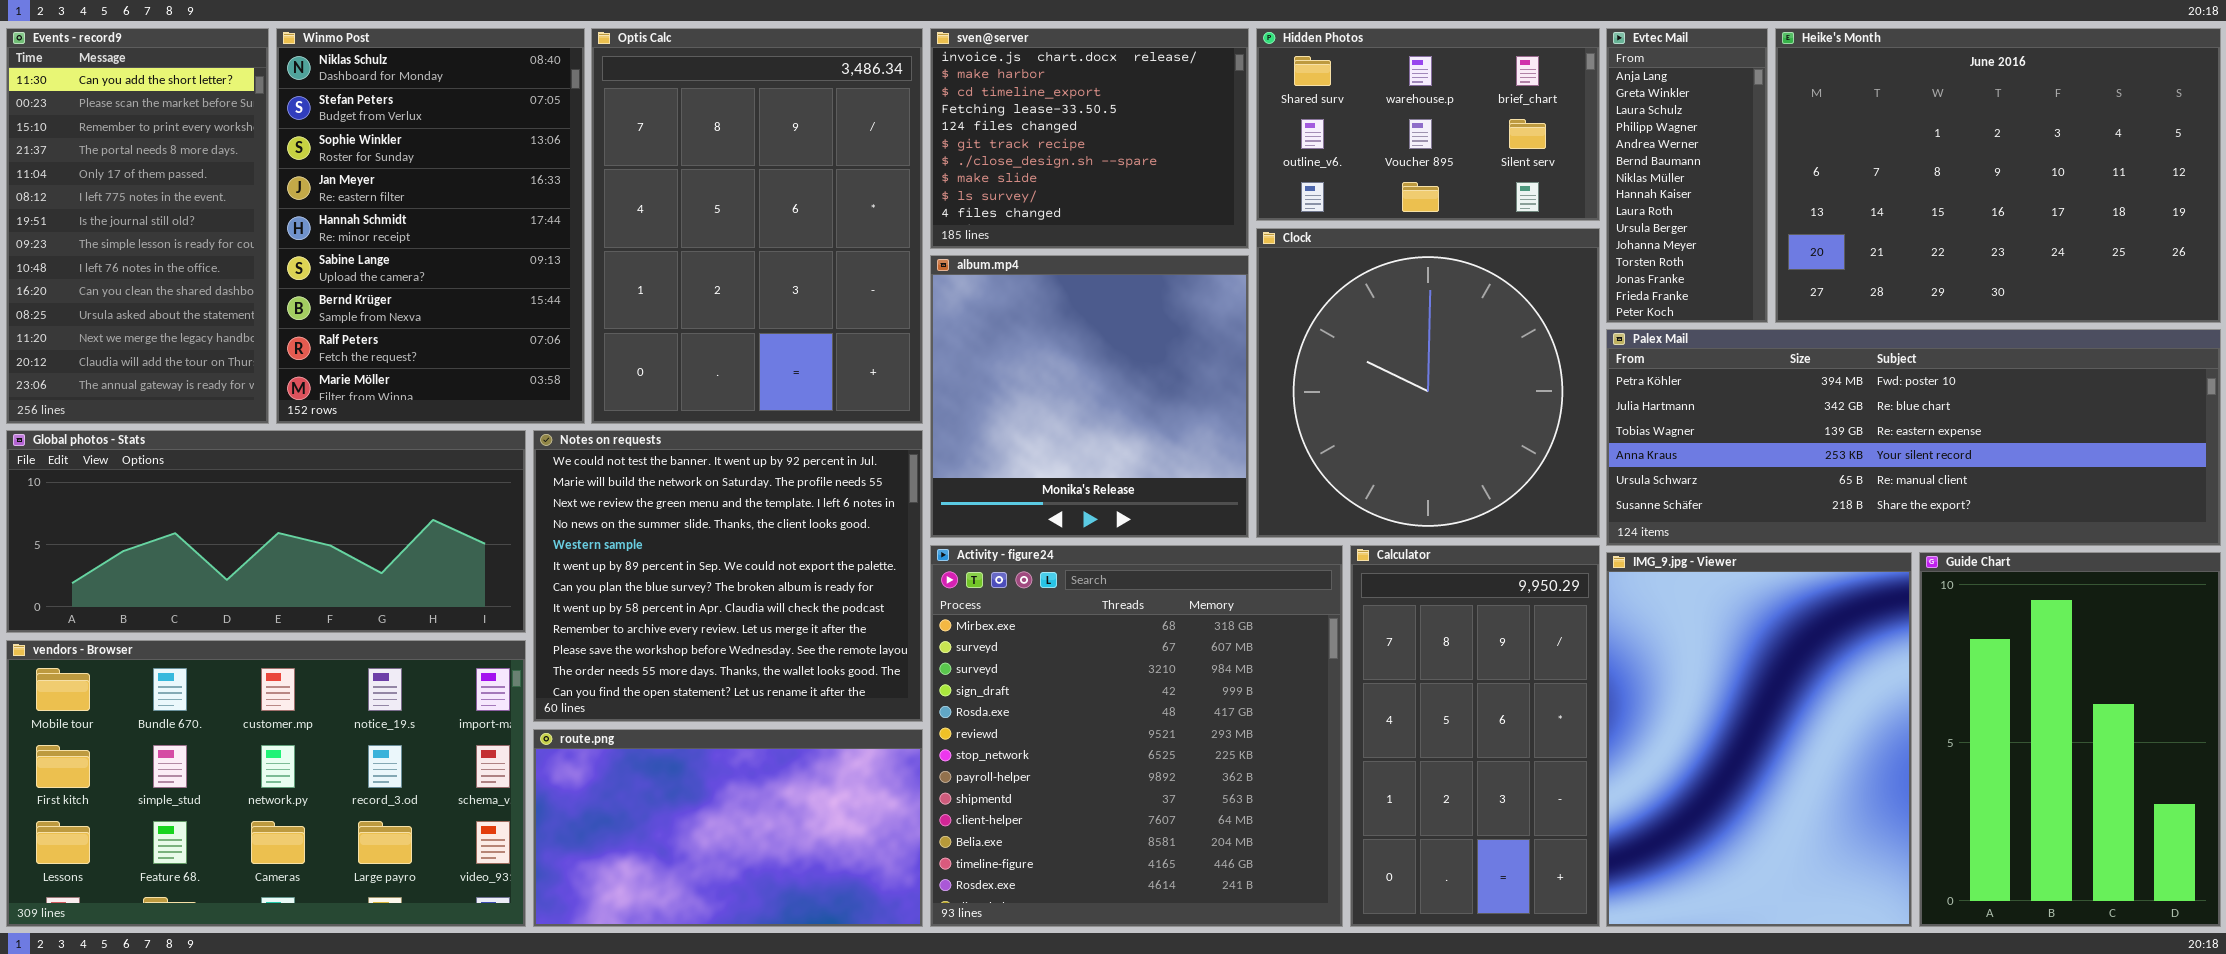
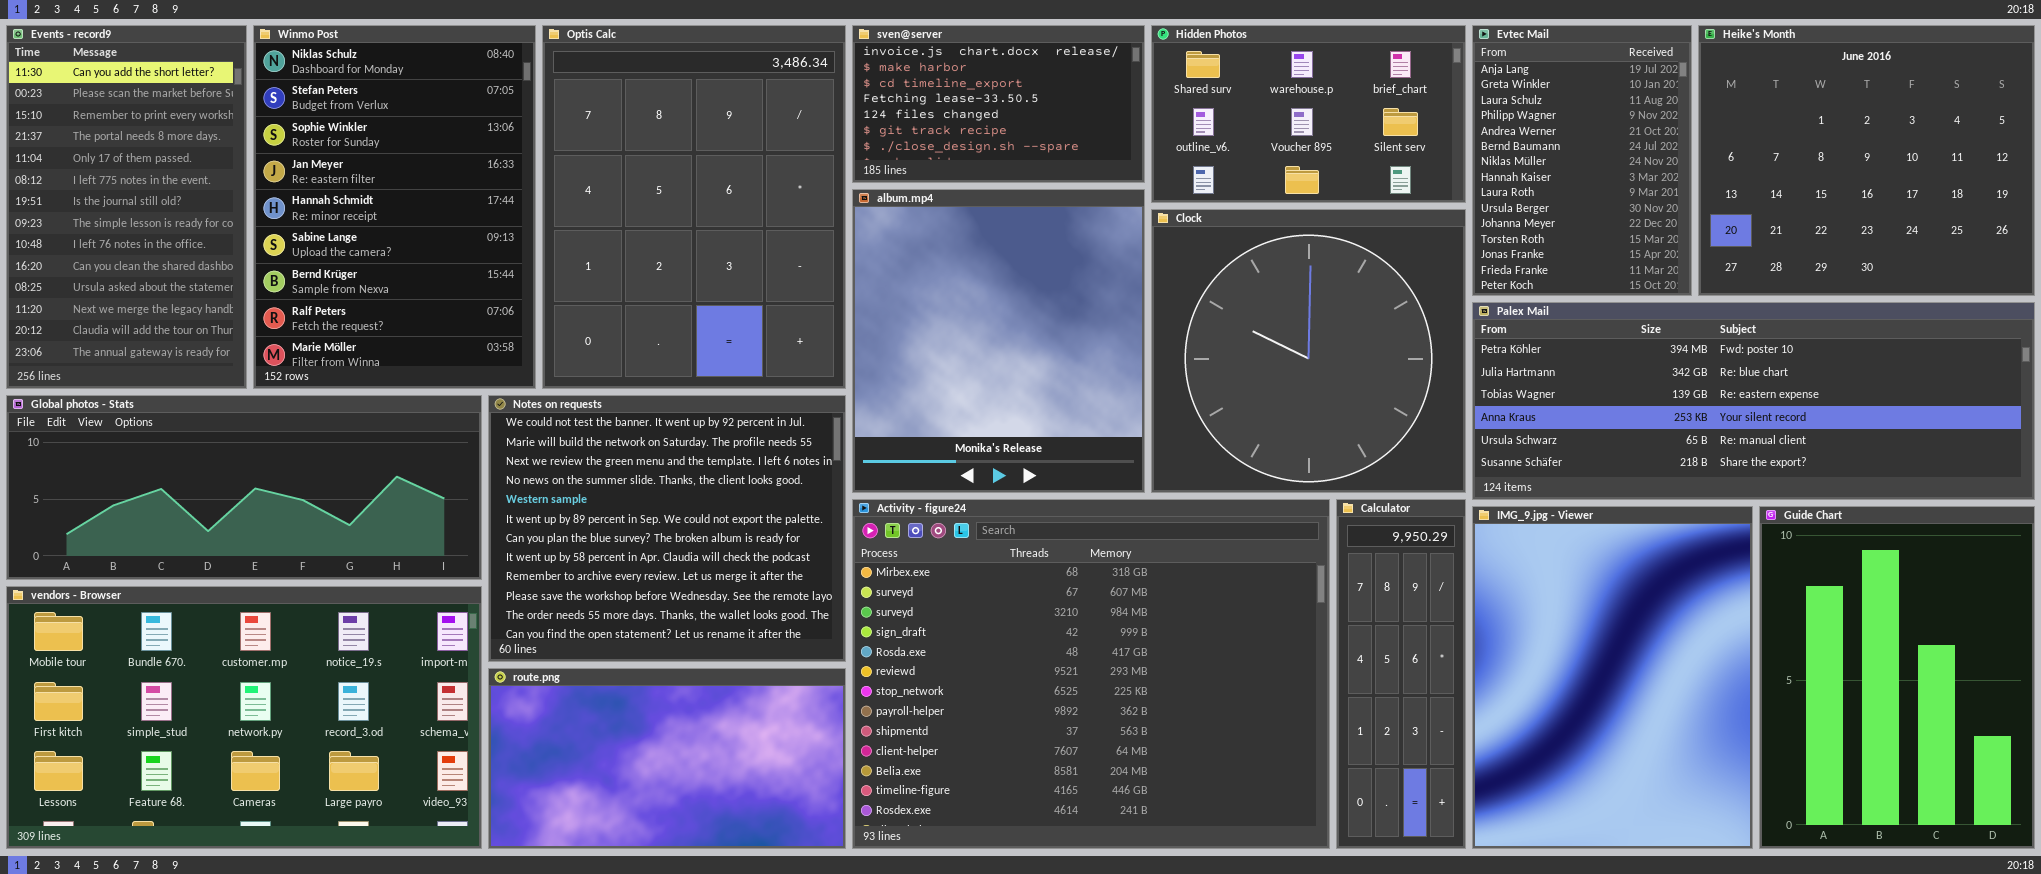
sven@server: [930,28,1249,249] -> [852,25,1145,183], resized
Evtec Mail: [1606,28,1768,323] -> [1472,25,1692,296], resized
Heike's Month: [1775,28,2221,323] -> [1698,25,2035,296], resized
album.mp4: [930,255,1249,538] -> [852,189,1145,493], resized
Activity - figure24: [930,545,1343,927] -> [852,499,1330,849], resized
Calculator: [1350,545,1600,927] -> [1336,499,1466,849], resized

